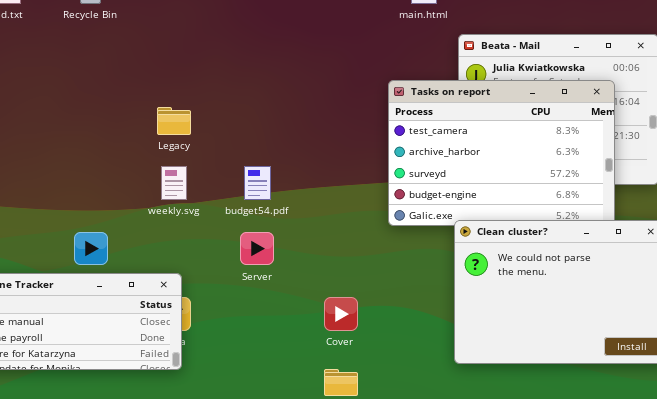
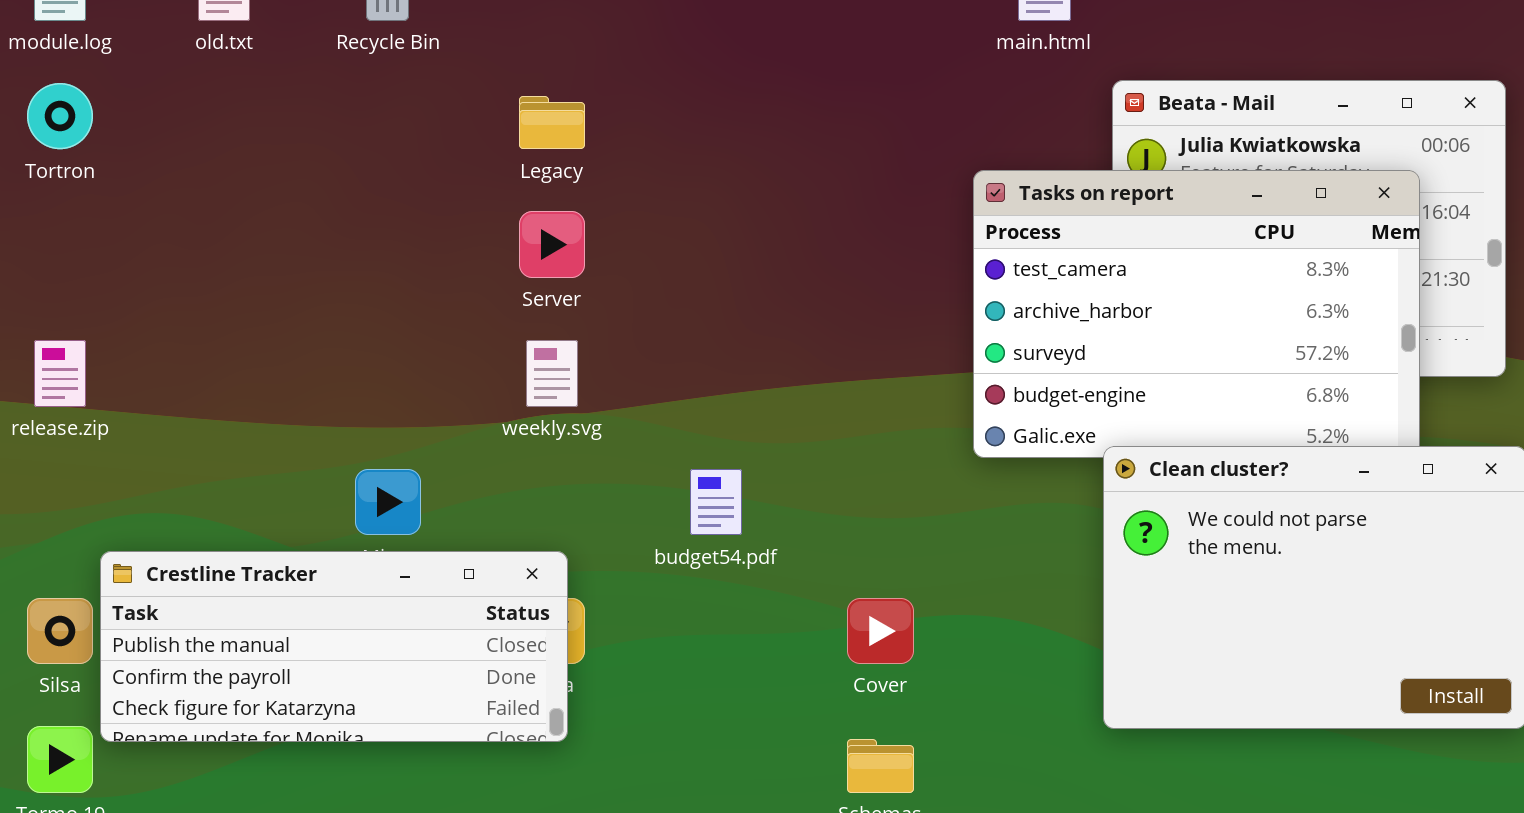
Legacy: [157,107,191,135] -> [519,96,585,149], moved
budget54.pdf: [244,166,271,200] -> [690,469,742,535], moved
Server: [240,232,274,265] -> [519,211,585,278], moved

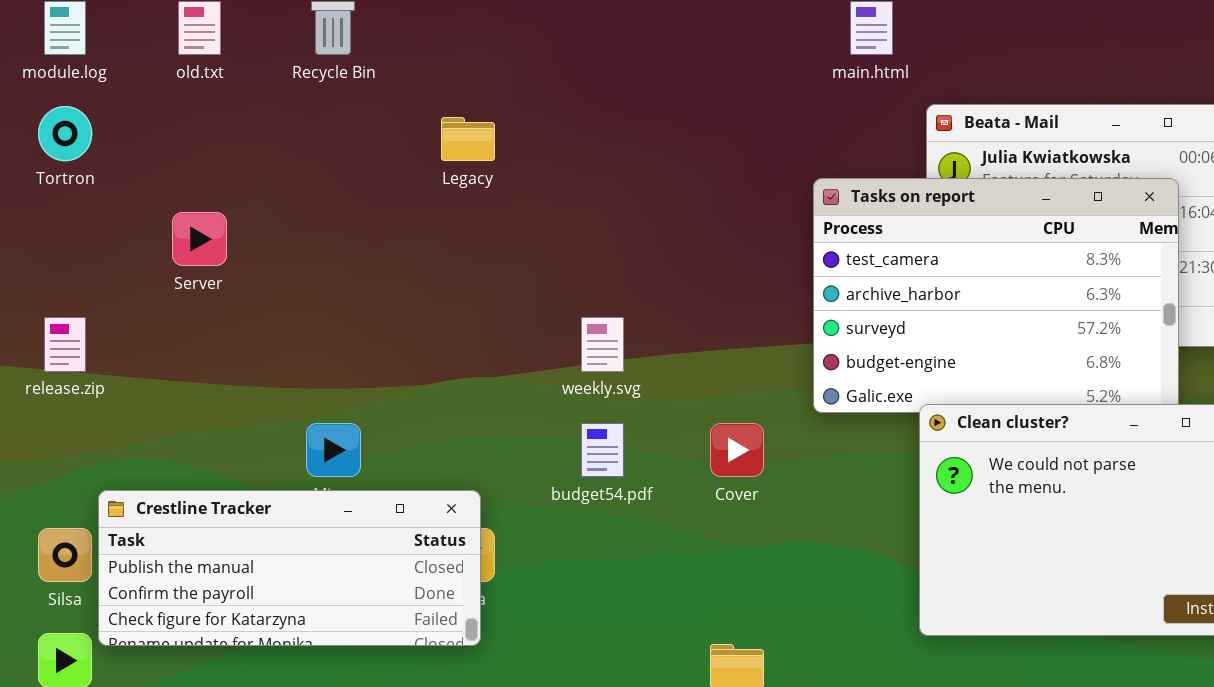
Server: [519,211,585,278] -> [172,212,227,266], moved
weekly.svg: [526,340,578,407] -> [581,317,624,372], moved
Cover: [847,598,914,664] -> [710,423,764,477], moved

